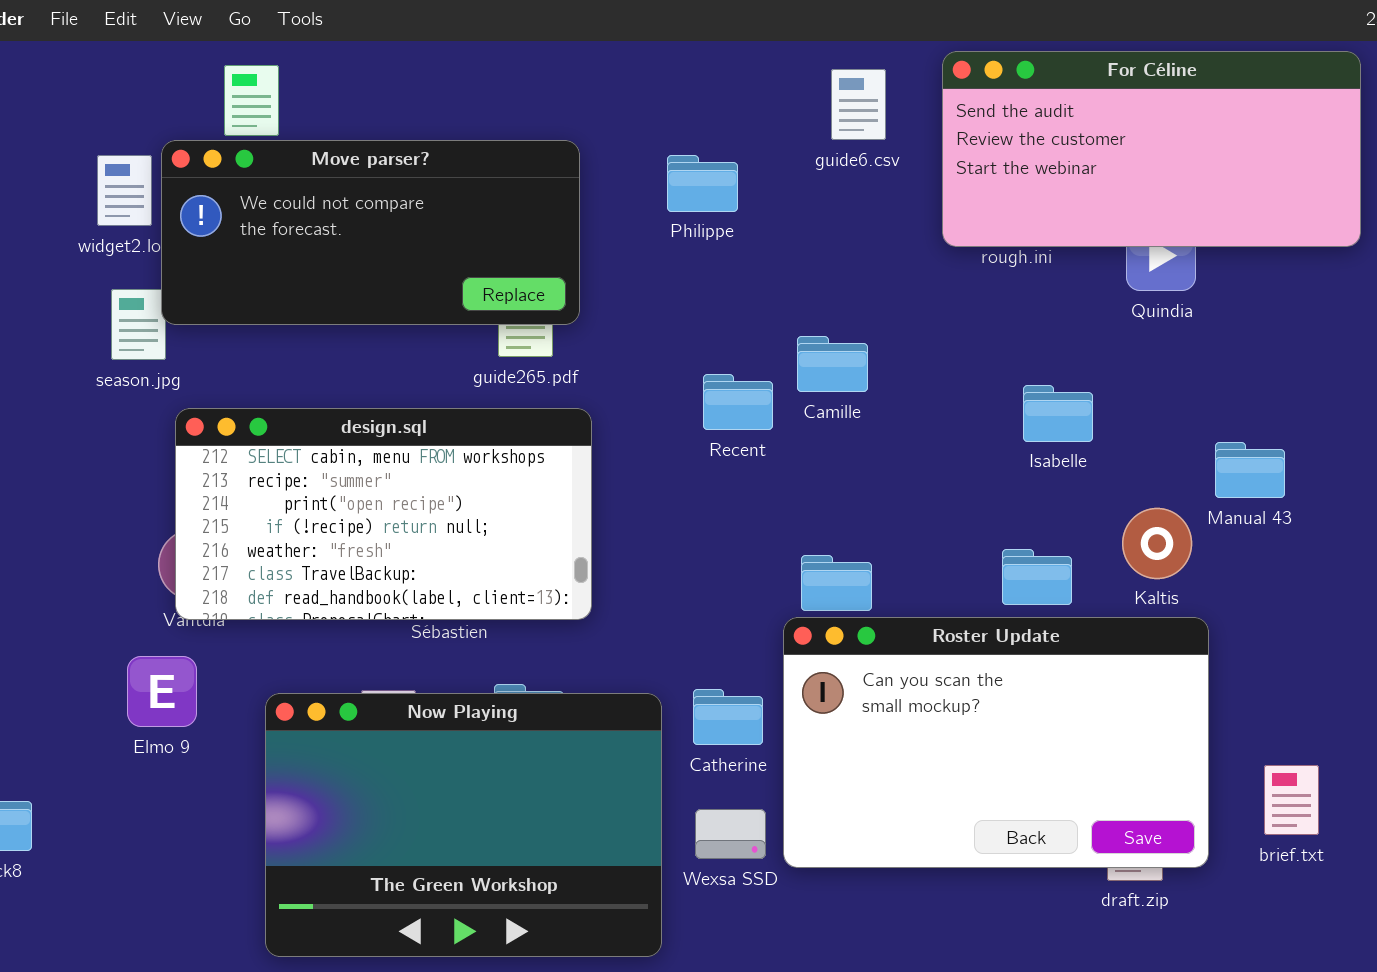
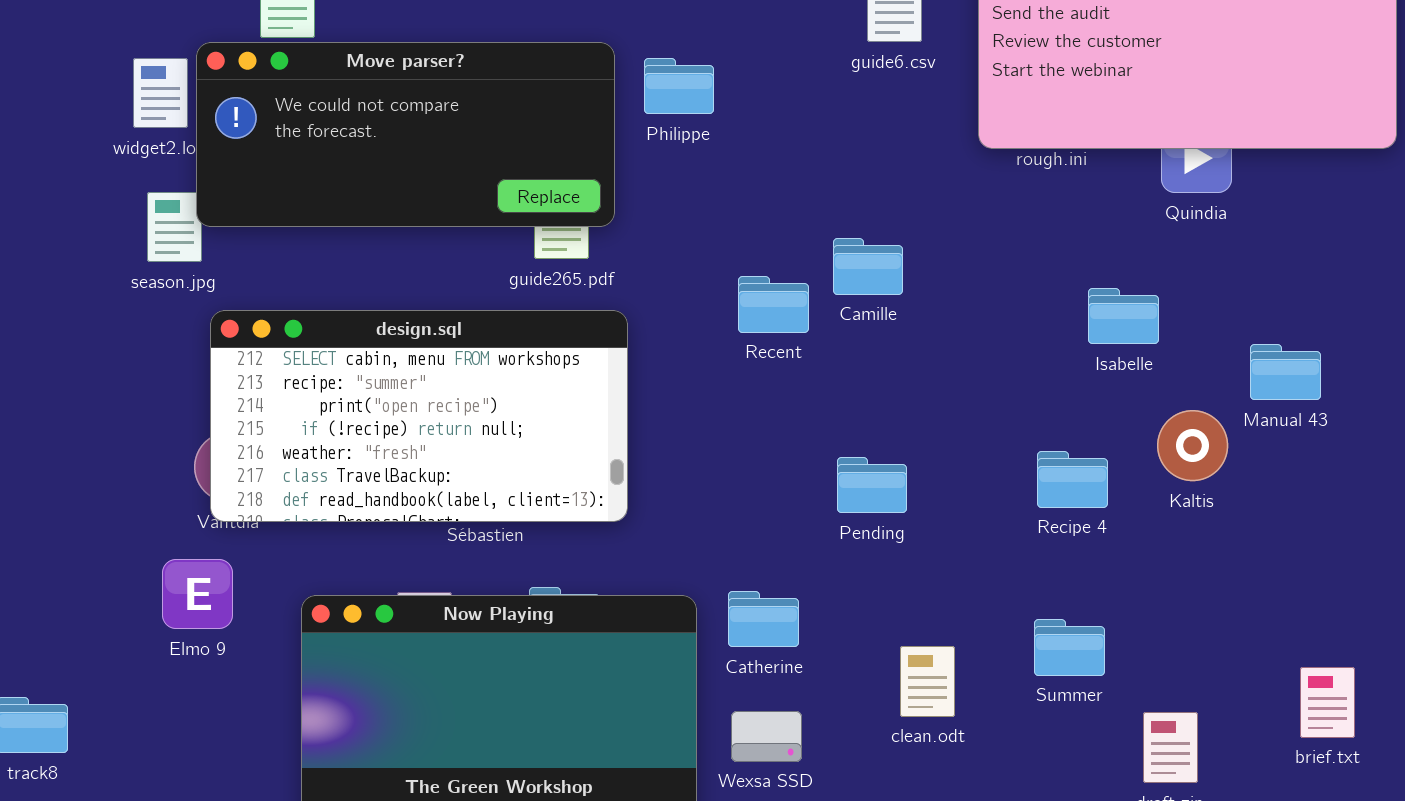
Philippe: [667,155,738,212] -> [644,58,714,114], moved
Isabelle: [1023,385,1093,442] -> [1088,288,1159,344], moved
Roster Update: [783,617,1209,868] -> none, closed

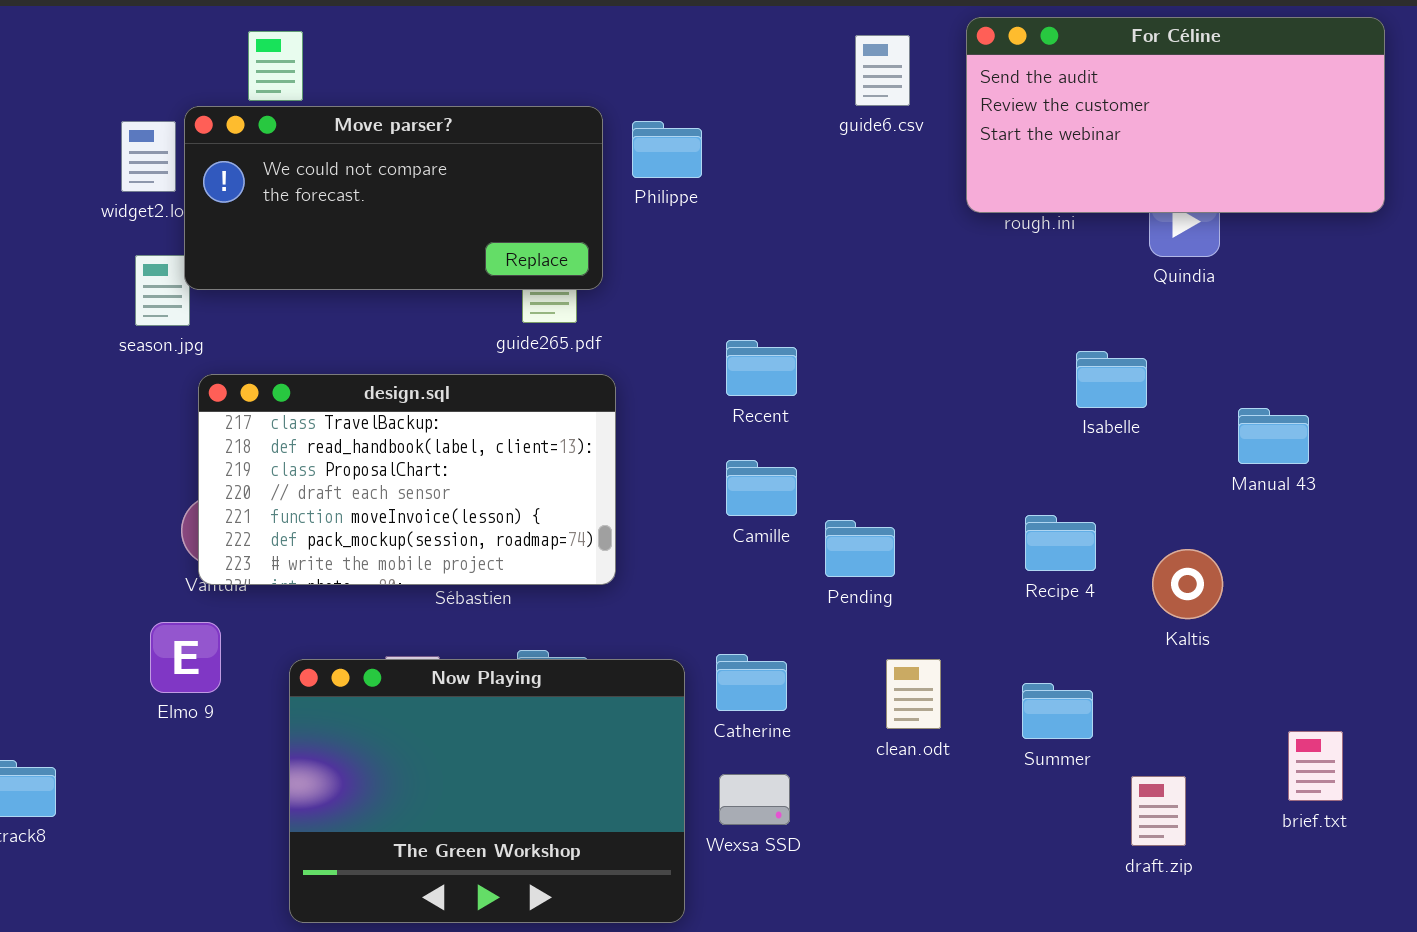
Camille: [833,238,903,295] -> [726,460,797,516], moved
design.sql: [210,310,628,522] -> [198,374,616,585], scrolled down 5 rows
Kaltis: [1157,410,1228,481] -> [1152,549,1223,619], moved
clean.odt: [900,646,955,717] -> [886,659,941,729], moved

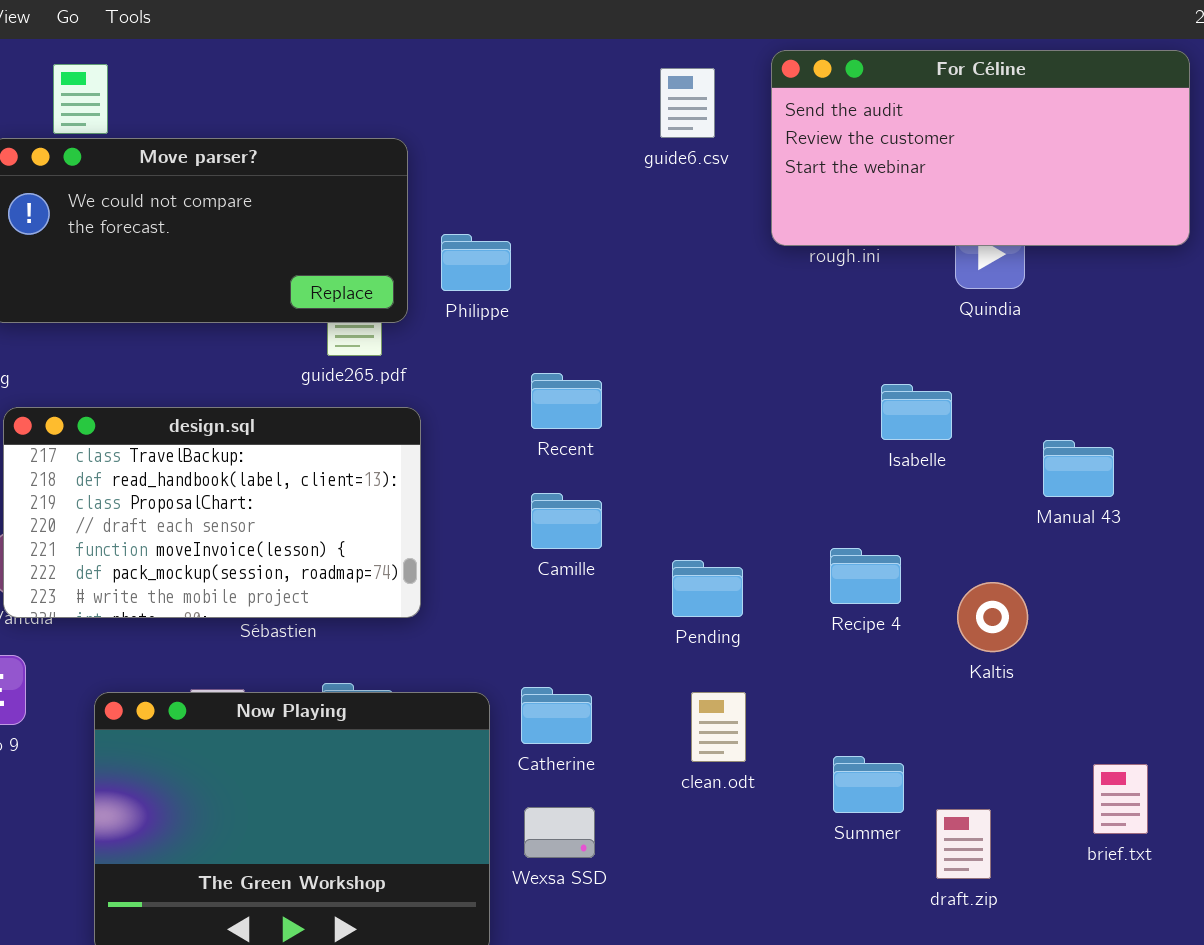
Philippe: [632,121,702,178] -> [441,234,511,291], moved
Pending: [825,520,895,577] -> [672,560,743,617], moved
Summer: [1022,683,1093,739] -> [833,756,904,813], moved

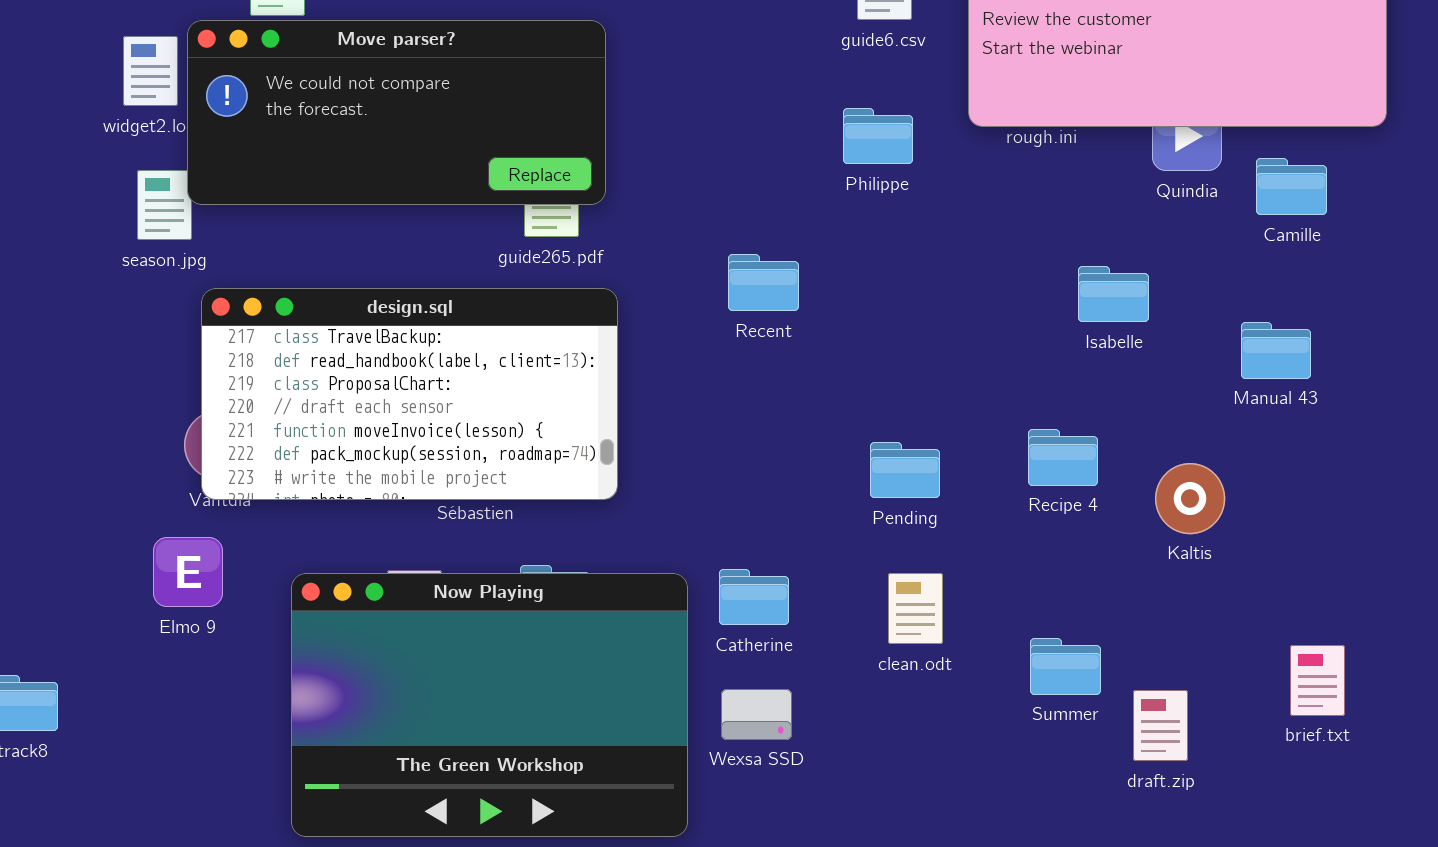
Philippe: [441,234,511,291] -> [843,108,913,164], moved
Camille: [531,493,602,549] -> [1256,158,1327,215], moved

